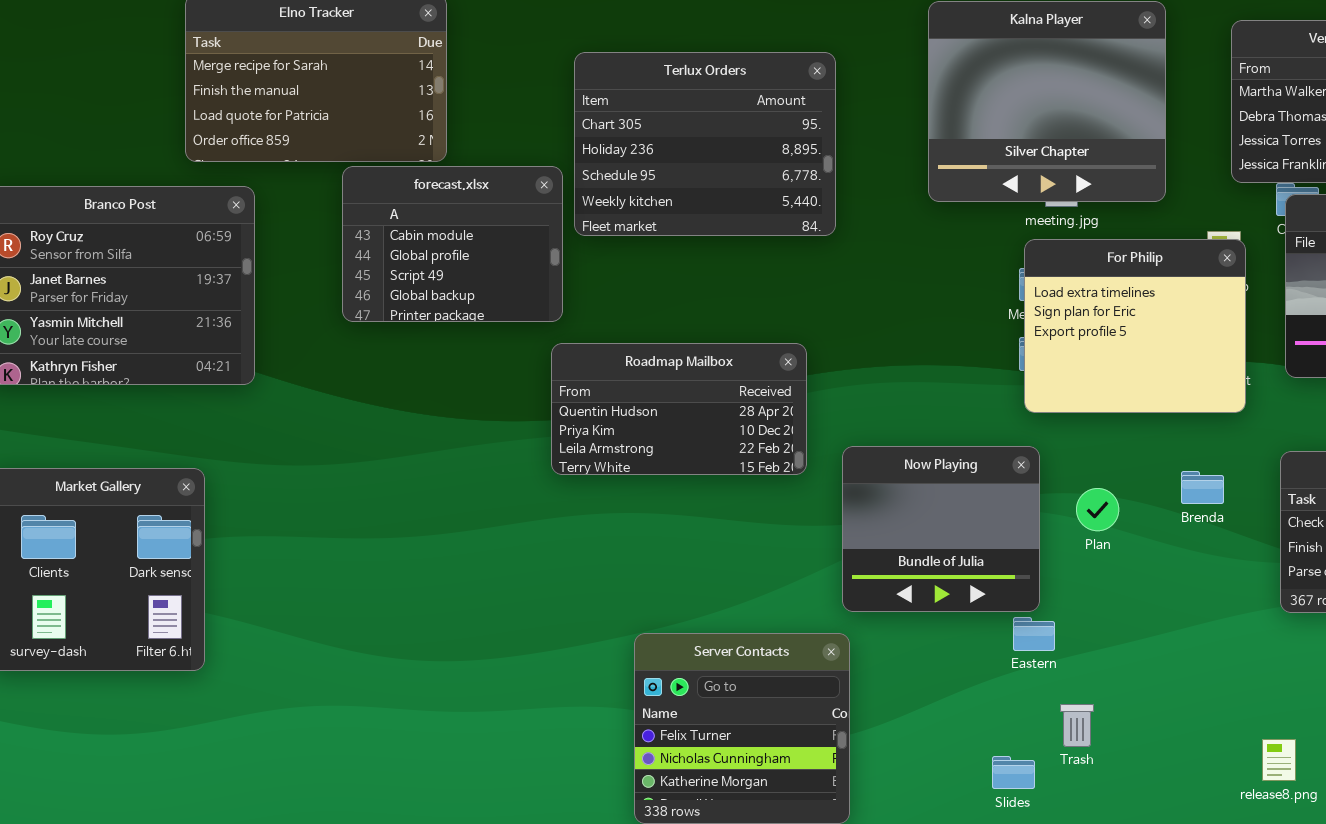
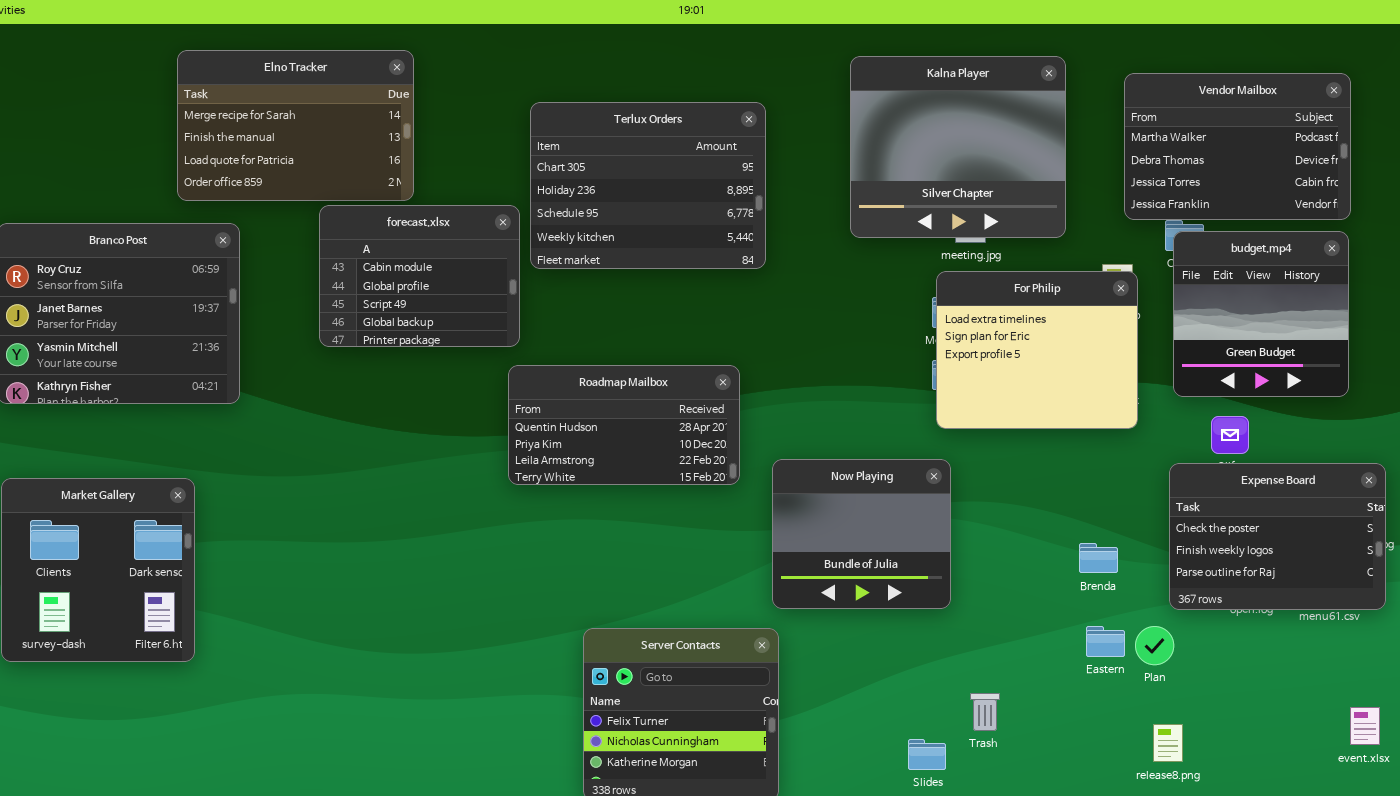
Brenda: [1181,471,1224,504] -> [1079,543,1118,573], moved
Plan: [1076,488,1119,531] -> [1135,626,1174,665], moved
Eastern: [1013,617,1055,651] -> [1086,626,1125,657], moved

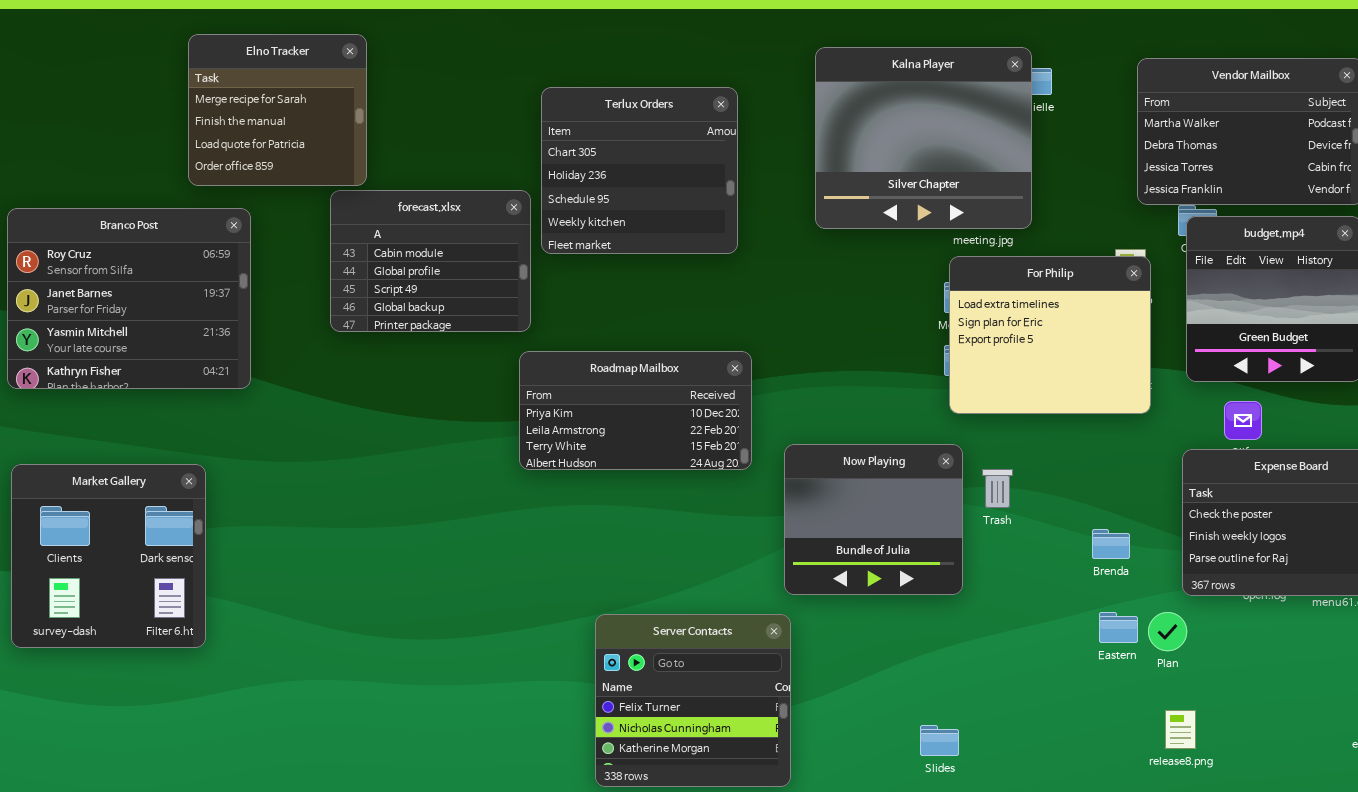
Elno Tracker: [177,50,414,201] -> [188,34,367,186], resized
Kalna Player: [850,56,1066,238] -> [815,47,1032,229], moved
Terlux Orders: [530,102,766,269] -> [541,87,738,254], resized
Roadmap Mailbox: [508,365,740,485] -> [519,351,752,470], scrolled down 1 row
Trash: [970,693,1000,731] -> [982,469,1013,508], moved

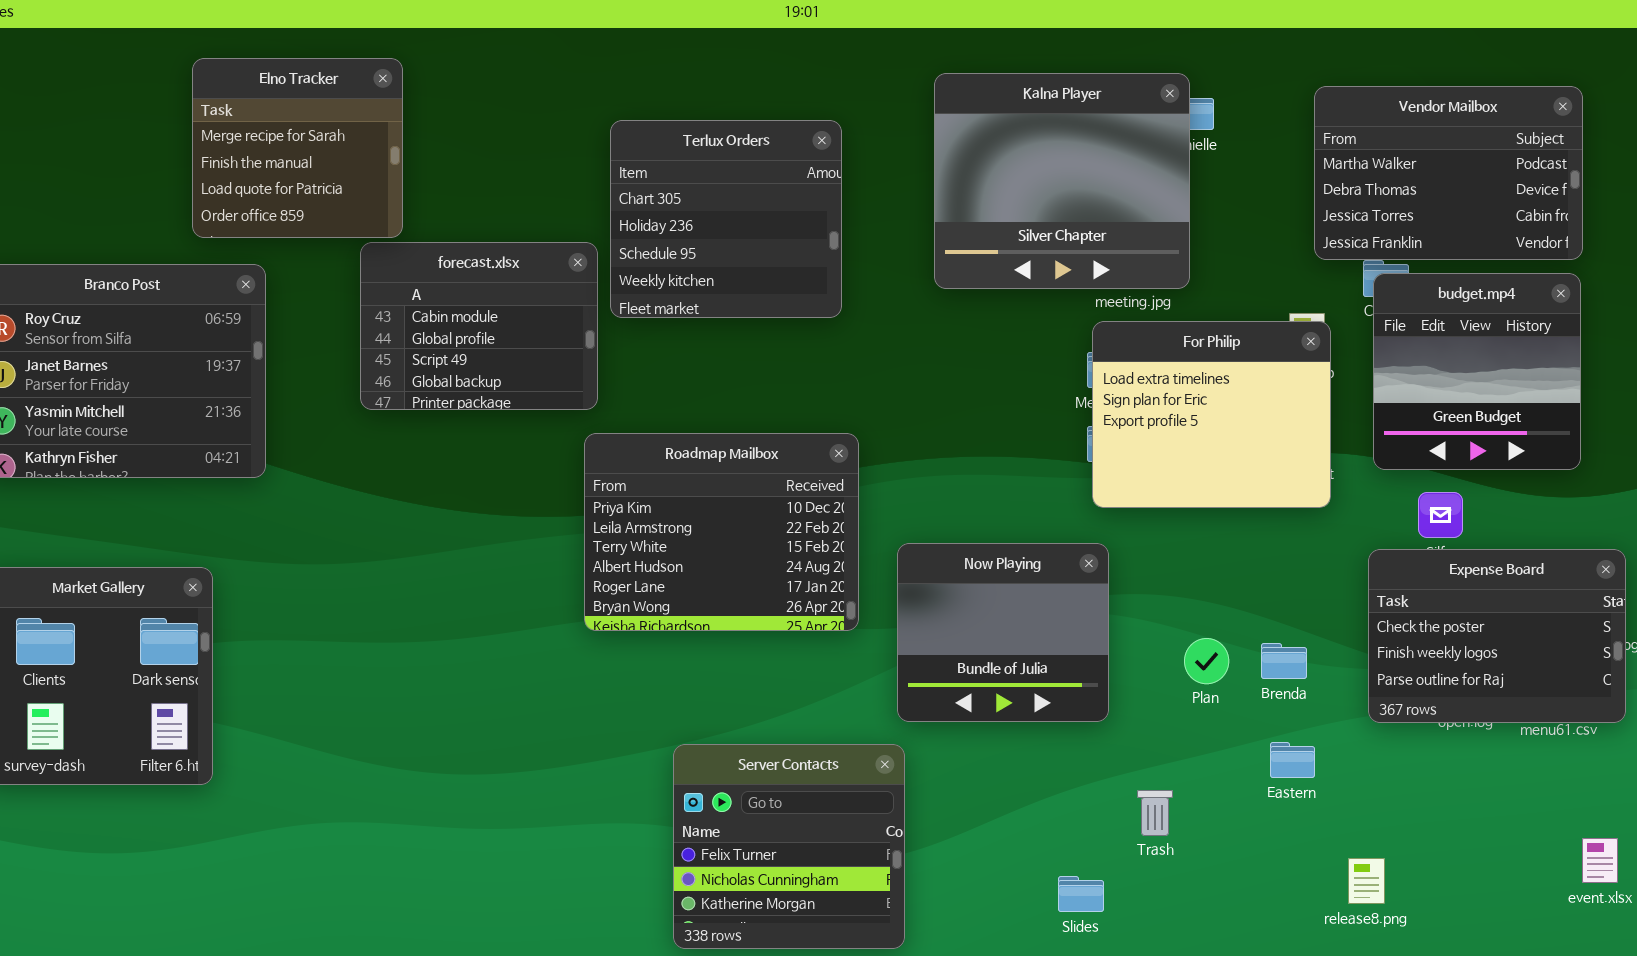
Roadmap Mailbox: [519,351,752,470] -> [584,433,859,631], resized
Trash: [982,469,1013,508] -> [1137,790,1173,836], moved
Plan: [1148,612,1187,651] -> [1184,638,1229,684], moved

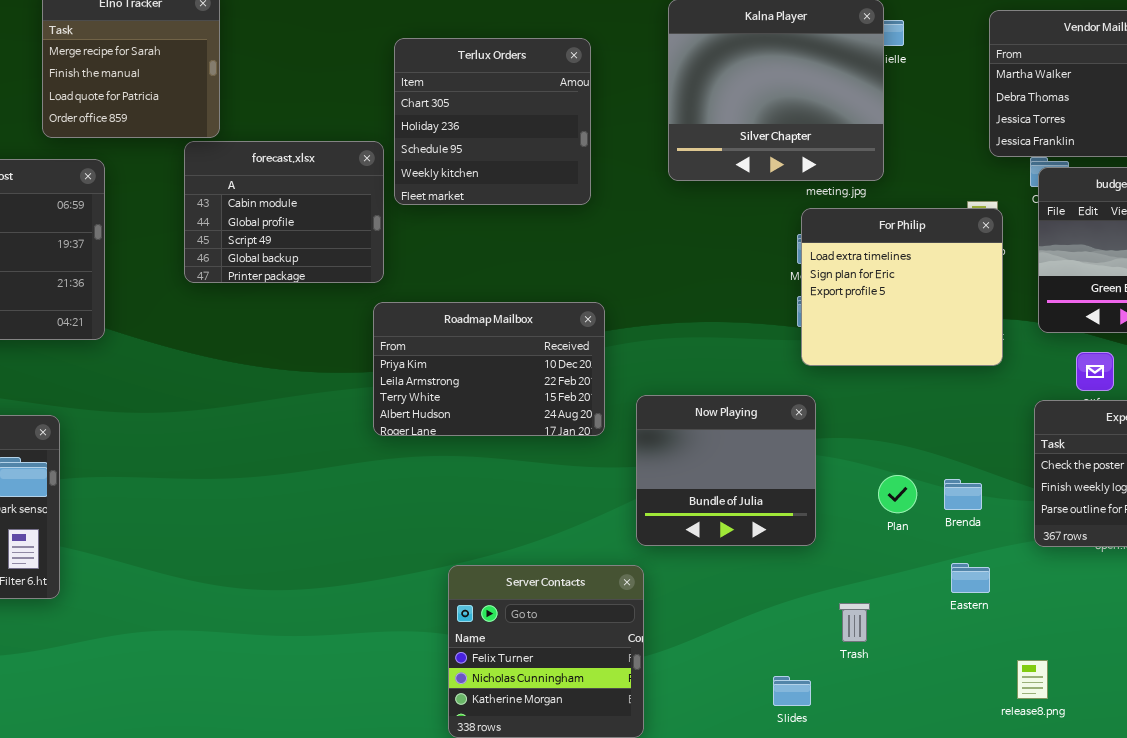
Roadmap Mailbox: [584,433,859,631] -> [373,302,605,436], resized

